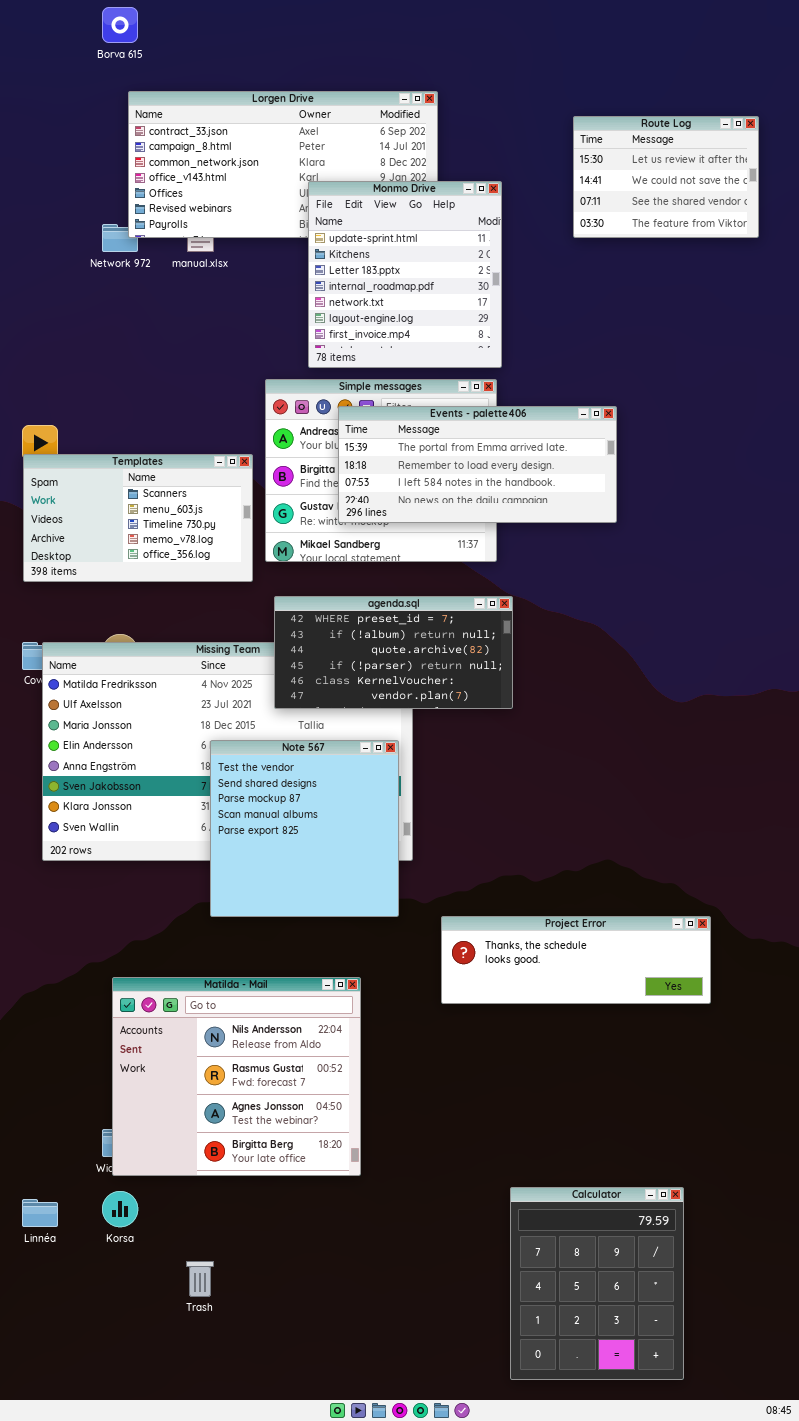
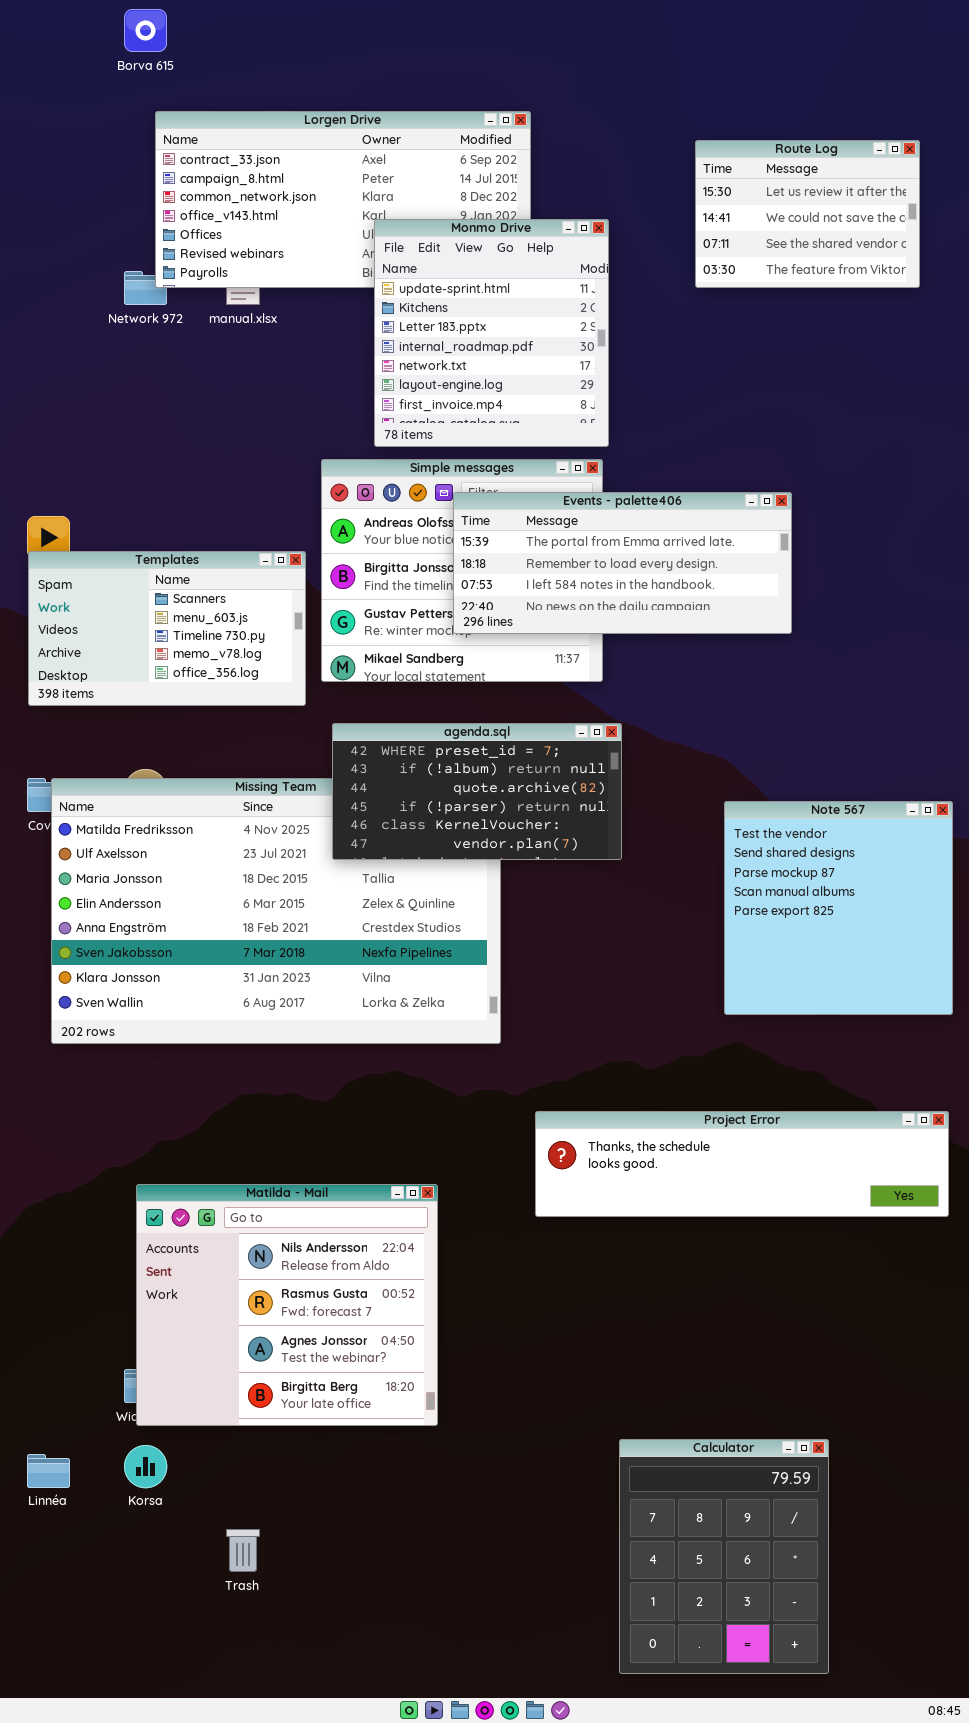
Events - palette406: [338,406,617,523] -> [453,492,792,634], moved
Note 567: [210,740,399,917] -> [724,801,953,1015], moved
Project Error: [441,916,711,1004] -> [535,1111,949,1217], resized

